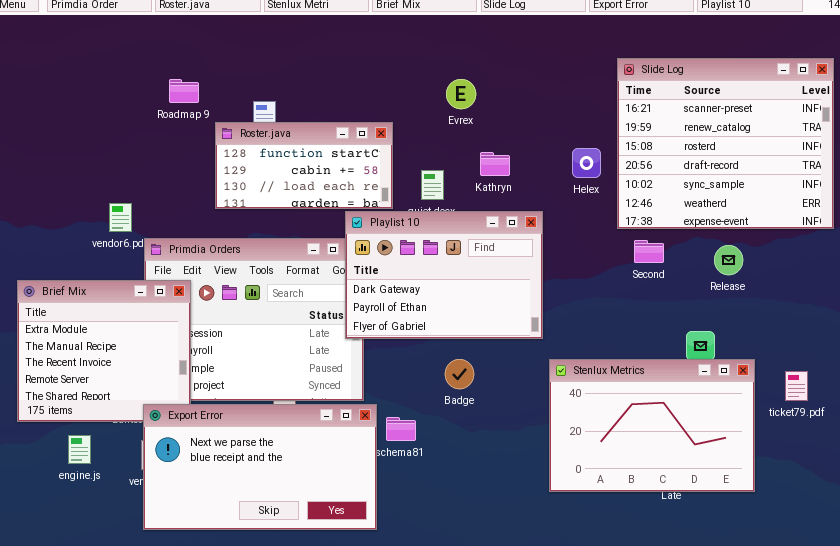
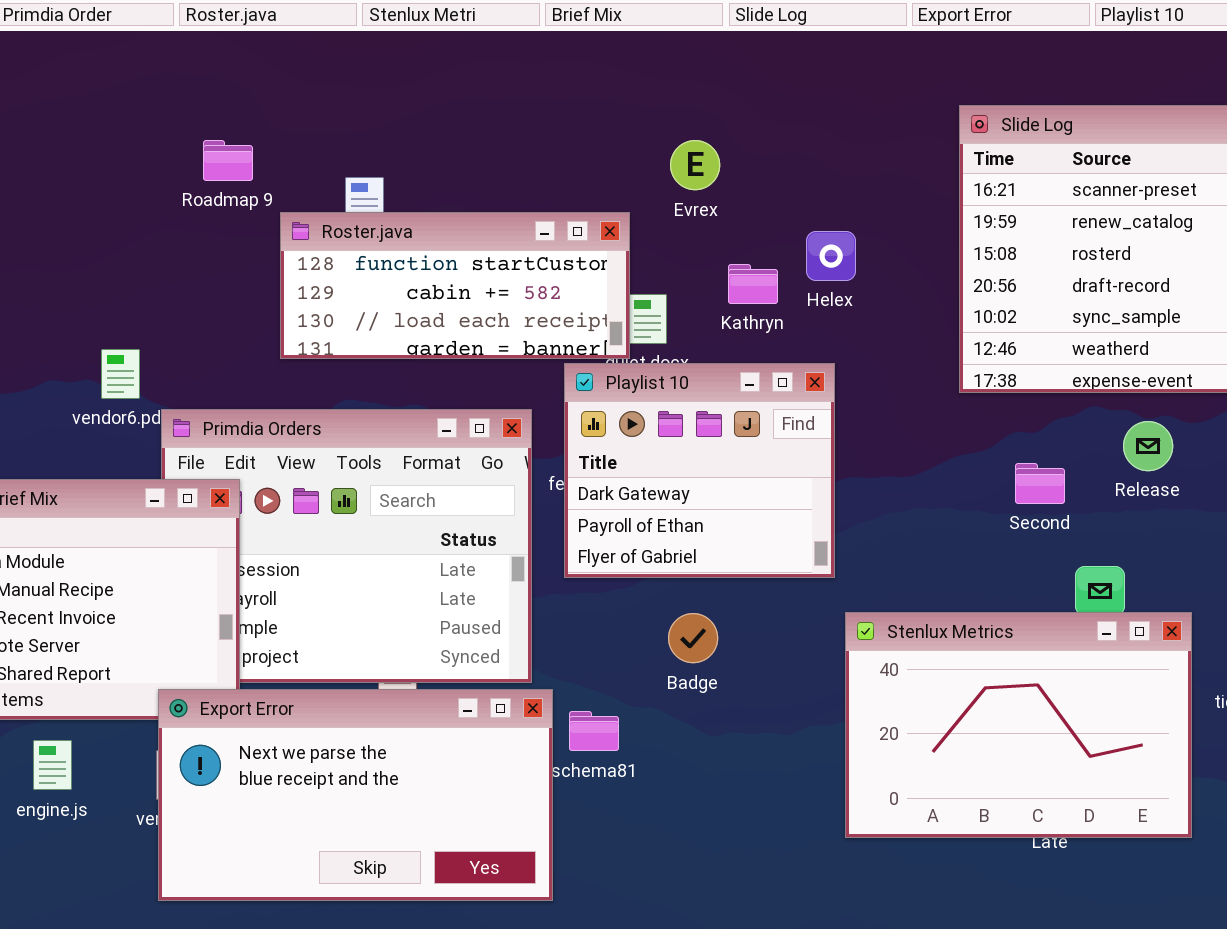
Roster.java: [215,122,393,209] -> [280,212,630,359], resized
Helex: [572,148,601,178] -> [806,231,856,281], moved
Playlist 10: [345,211,543,339] -> [564,363,835,578], resized
Second: [634,240,664,263] -> [1015,463,1065,504], moved

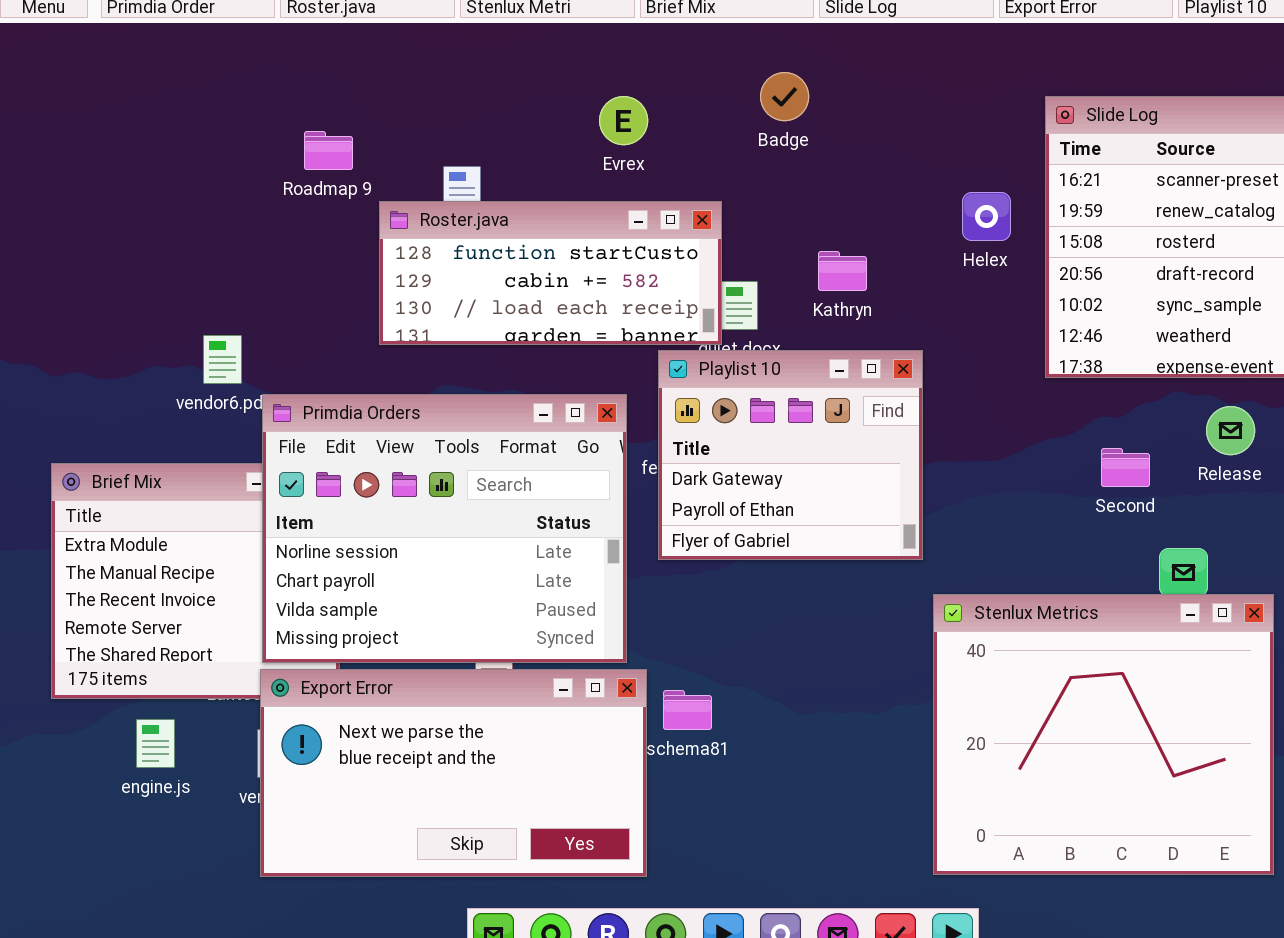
Evrex: [670,140,720,190] -> [599,96,648,145], moved
Helex: [806,231,856,281] -> [962,192,1011,241], moved
Primdia Orders: [161,409,532,683] -> [262,394,627,663], raised
Stenlux Metrics: [845,612,1192,838] -> [933,594,1274,875], resized
Badge: [668,613,718,663] -> [760,72,809,121], moved

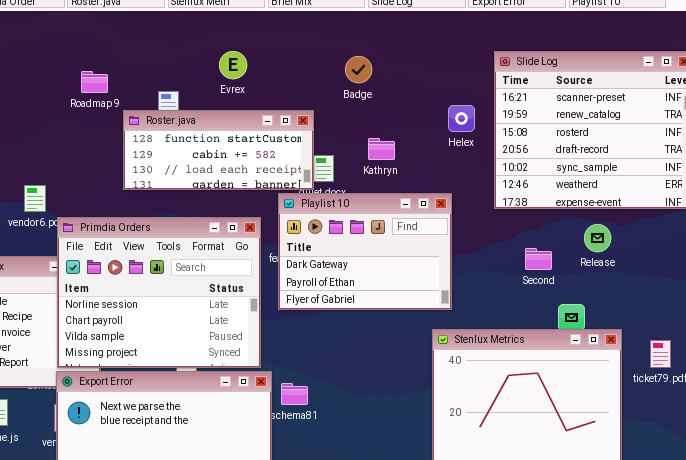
Badge: [760,72,809,121] -> [345,56,372,83], moved
Evrex: [599,96,648,145] -> [219,51,247,79], moved
Playlist 10: [658,350,923,560] -> [278,193,452,310], resized

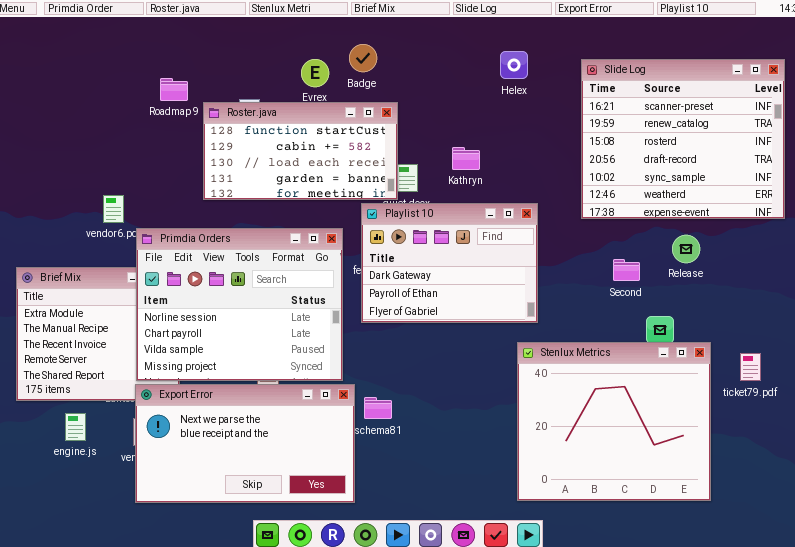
Badge: [345,56,372,83] -> [349,44,377,72], moved
Helex: [448,105,475,132] -> [500,51,528,79], moved
Roster.java: [123,110,314,190] -> [203,102,398,200], resized

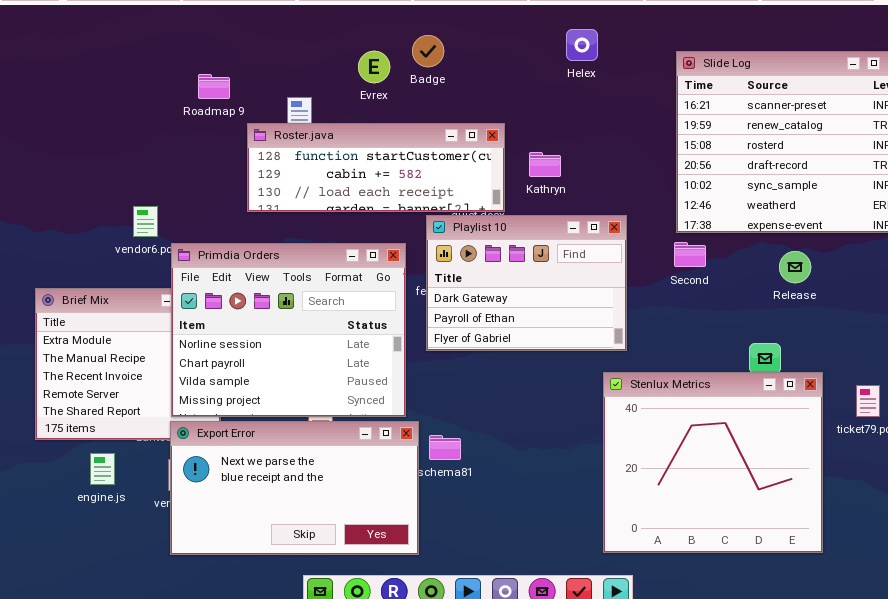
Helex: [500,51,528,79] -> [566,29,598,61], moved
Roster.java: [203,102,398,200] -> [247,123,505,212], resized
Second: [613,259,640,281] -> [674,242,706,267], moved

